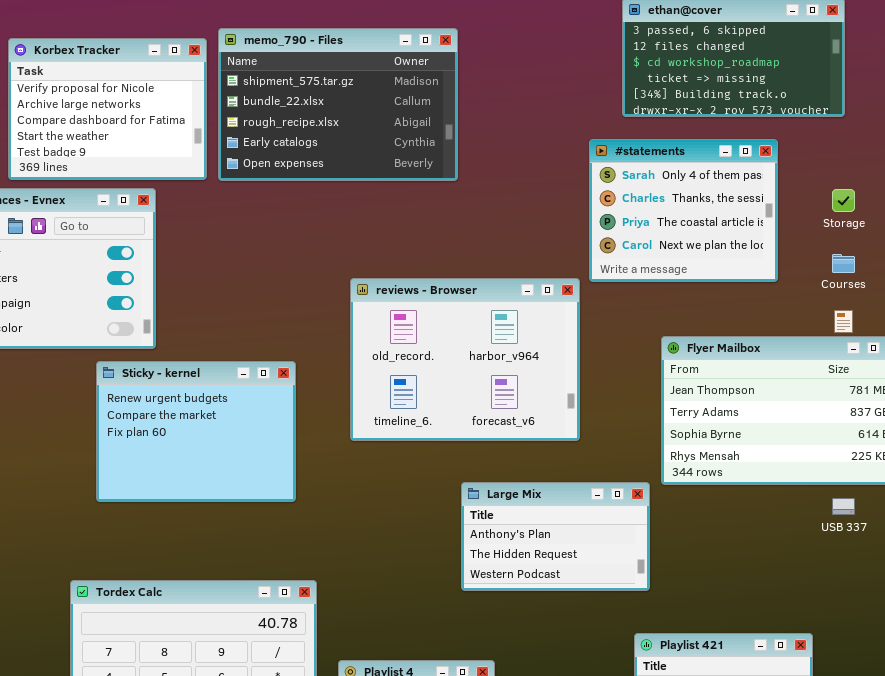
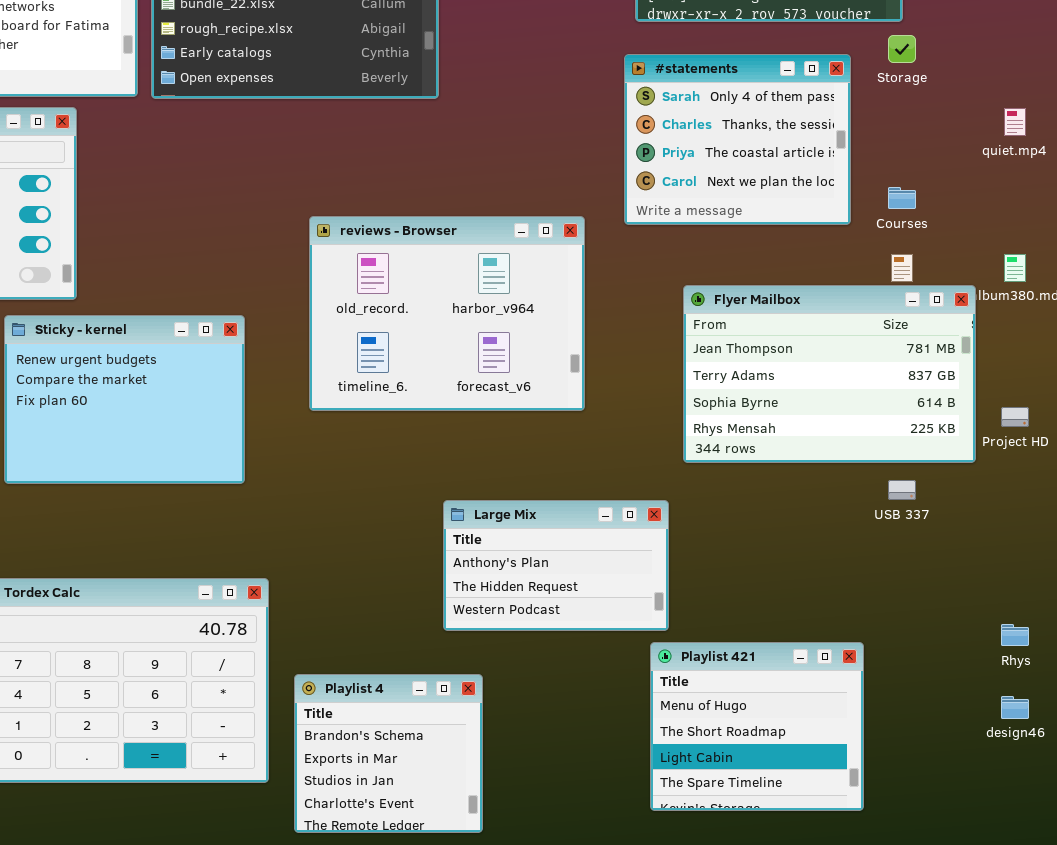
#statements: [589,139,778,282] -> [624,54,851,225], moved
Storage: [832,189,855,212] -> [888,35,916,63], moved
Large Mix: [461,482,650,591] -> [443,500,669,631], moved

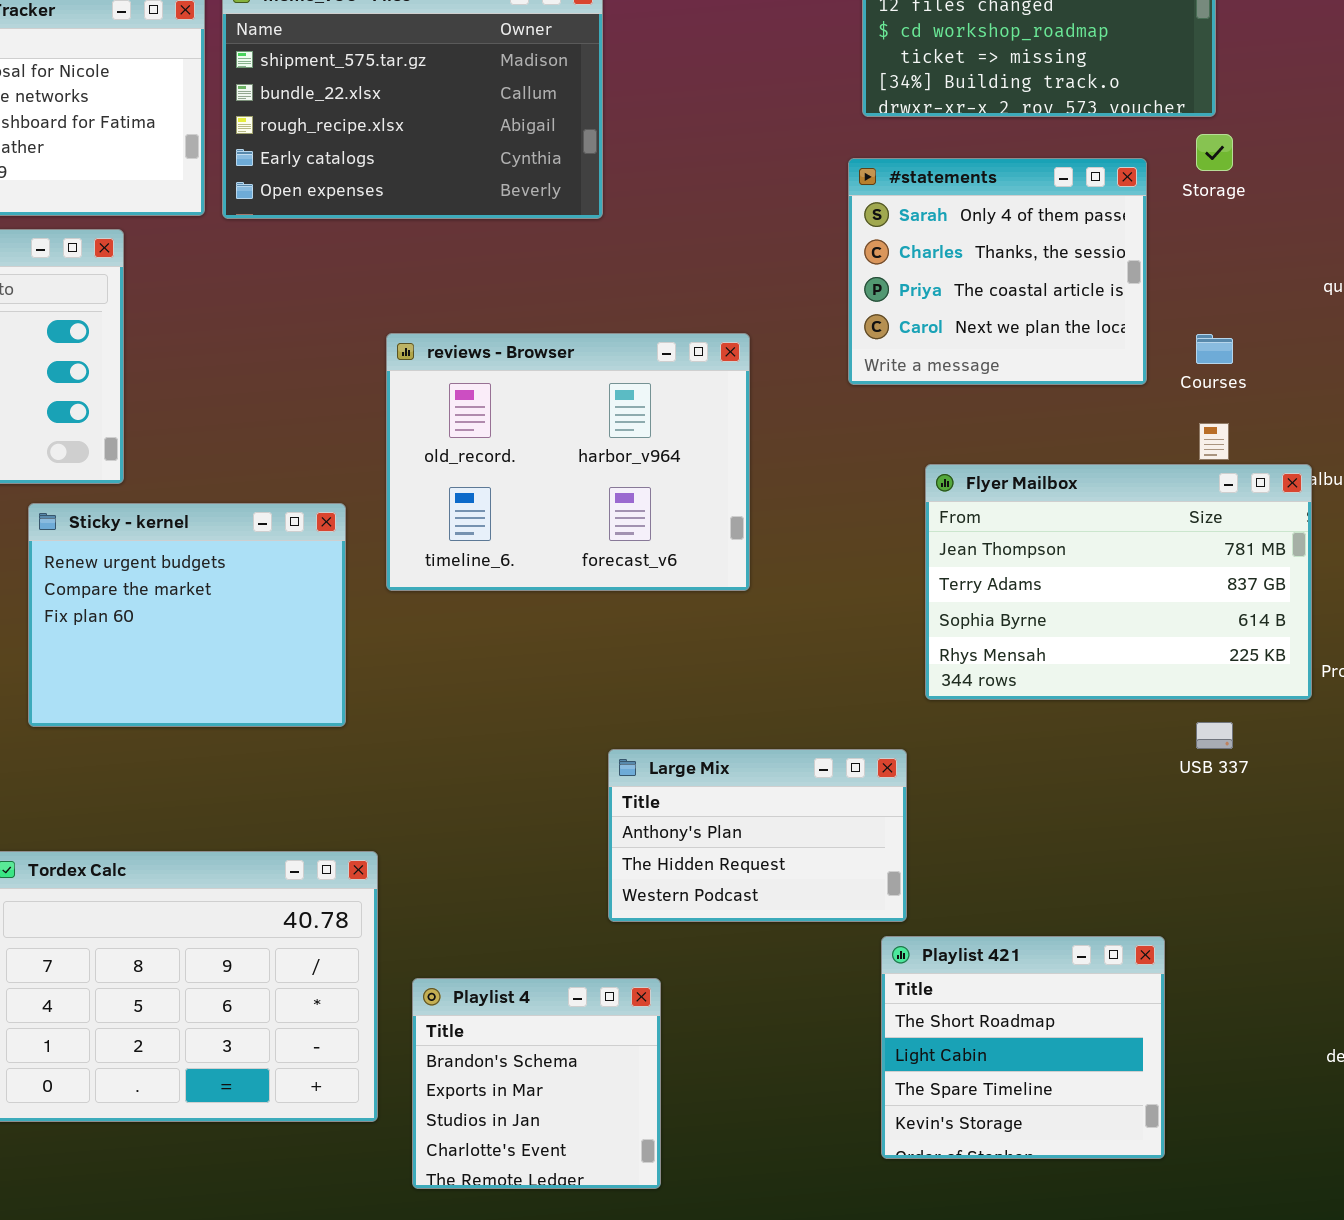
reviews - Browser: [309,216,585,411] -> [386,333,750,591], moved
Playlist 421: [650,642,864,811] -> [881,936,1165,1159], scrolled down 1 row

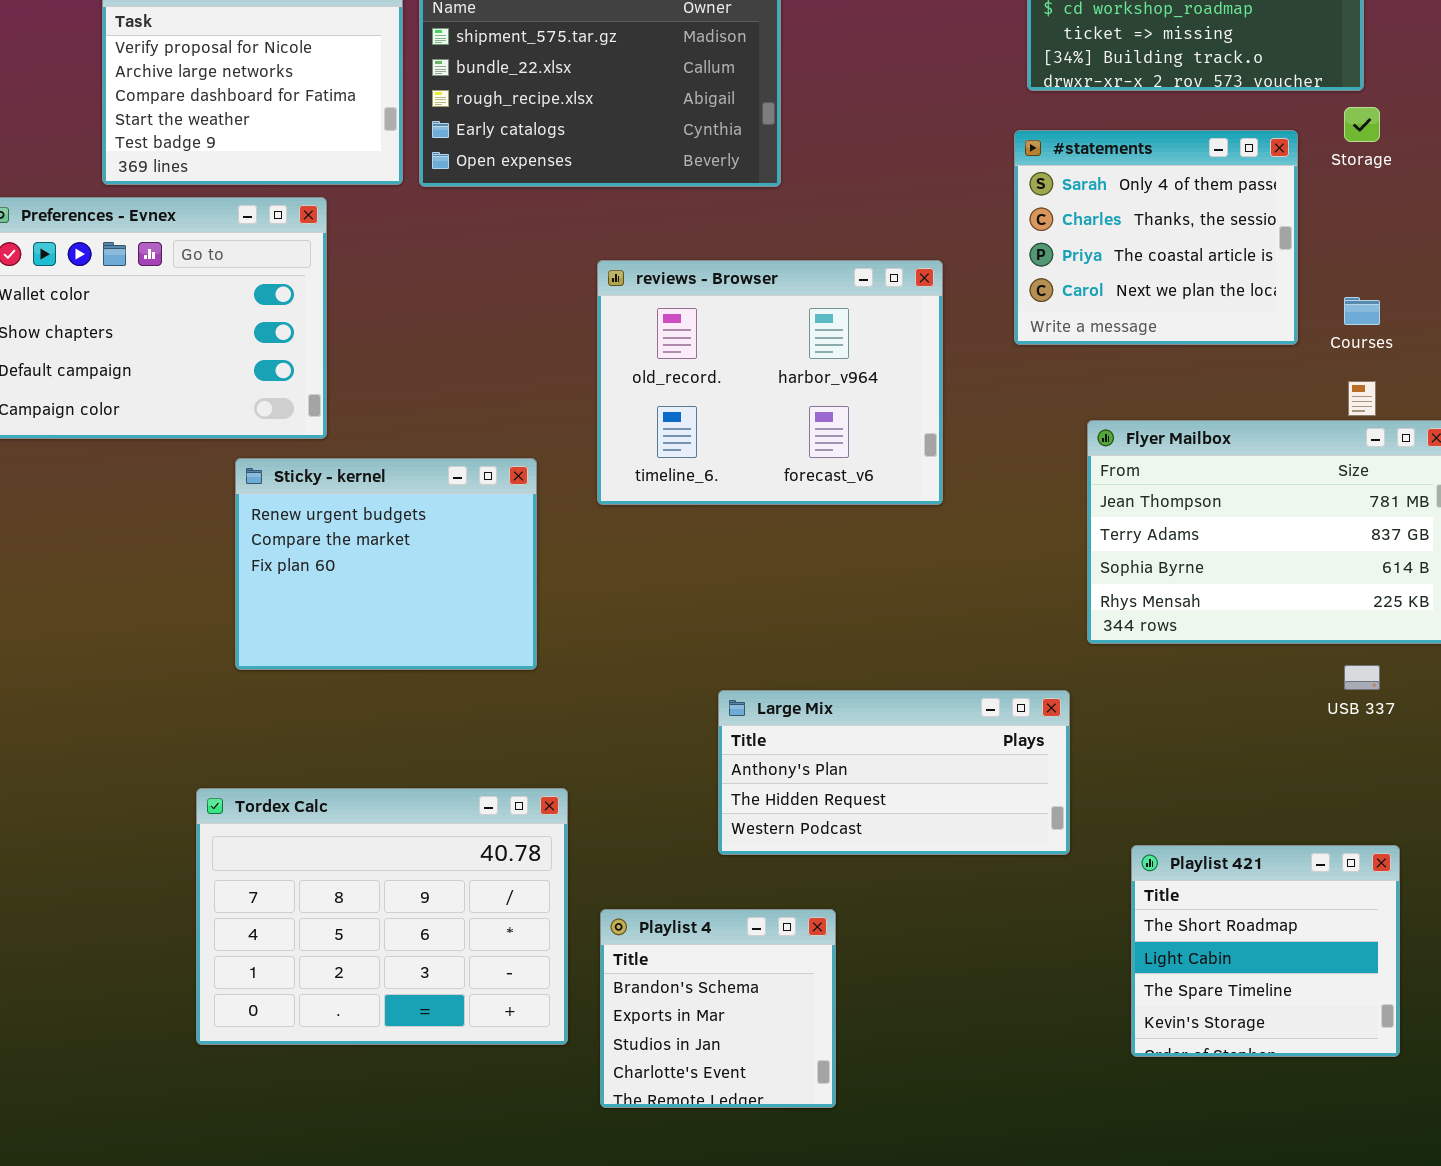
reviews - Browser: [386,333,750,591] -> [597,260,943,505], moved
Large Mix: [608,749,907,922] -> [718,690,1070,855], resized
Playlist 421: [881,936,1165,1159] -> [1131,845,1400,1057], moved

